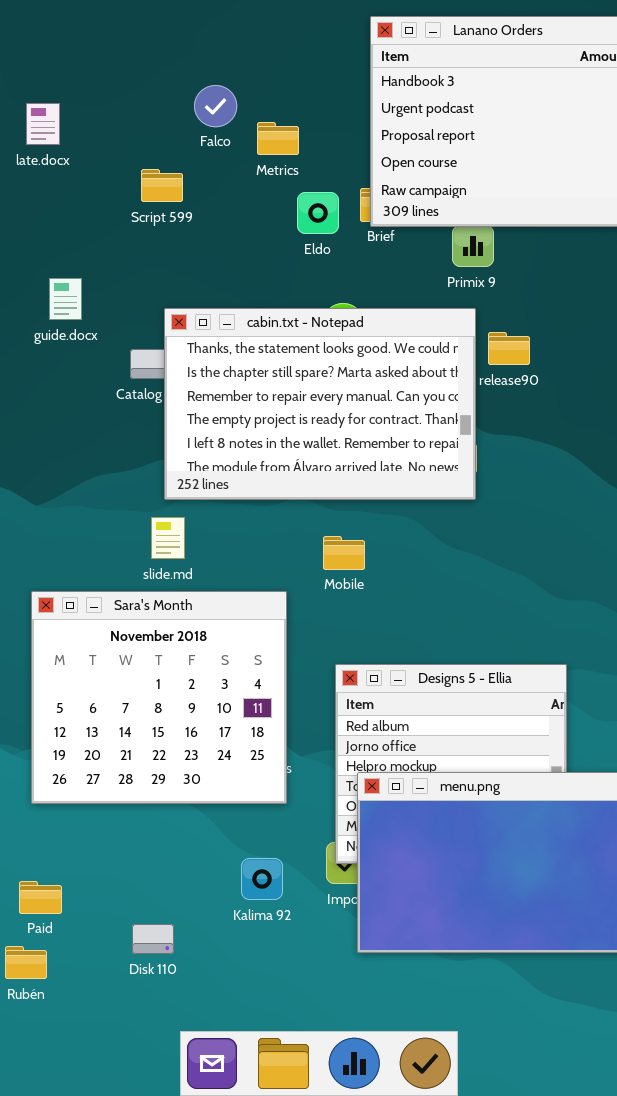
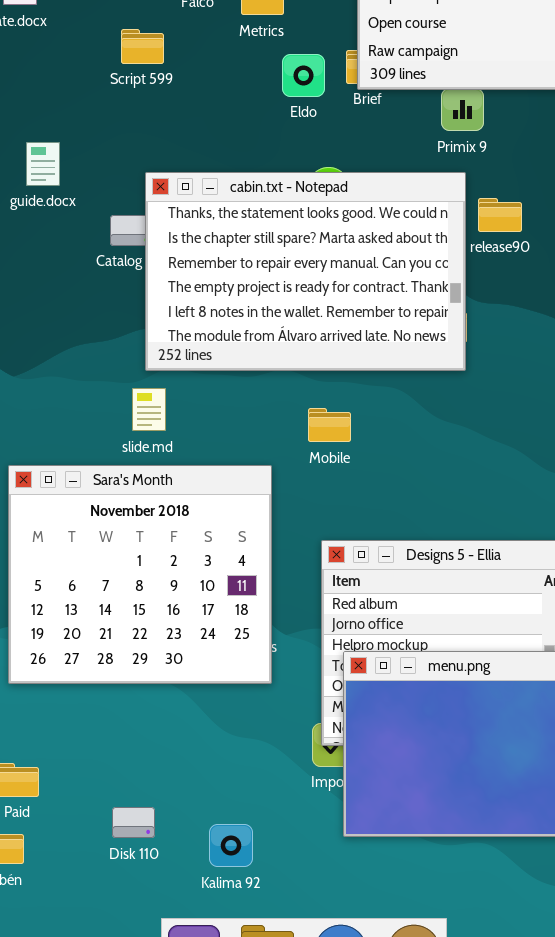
Kalima 92: [241,858,283,900] -> [209,824,253,867], moved

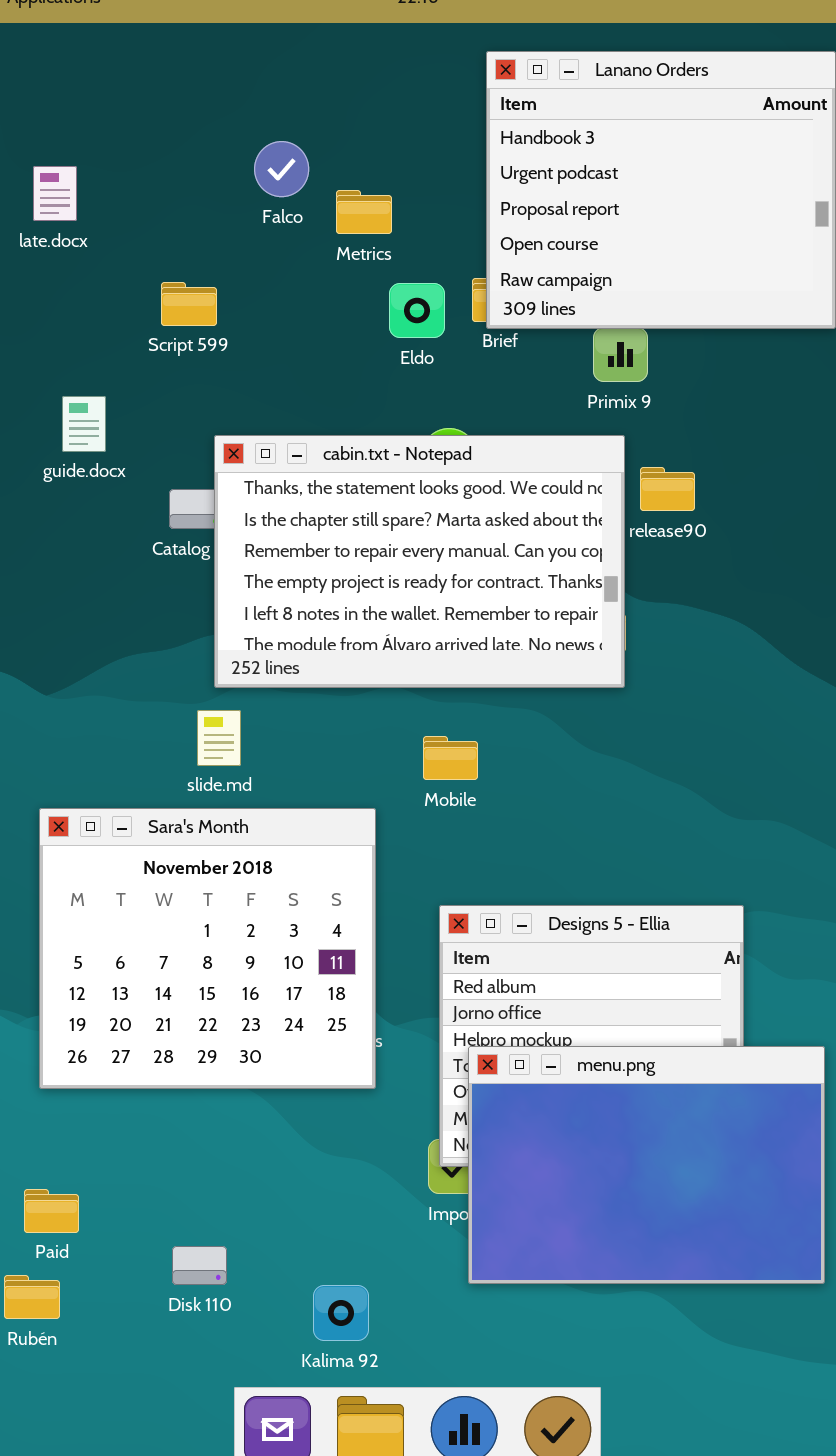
Script 599: [121,29,164,64] -> [161,282,217,326], moved
Kalima 92: [209,824,253,867] -> [313,1285,369,1341], moved

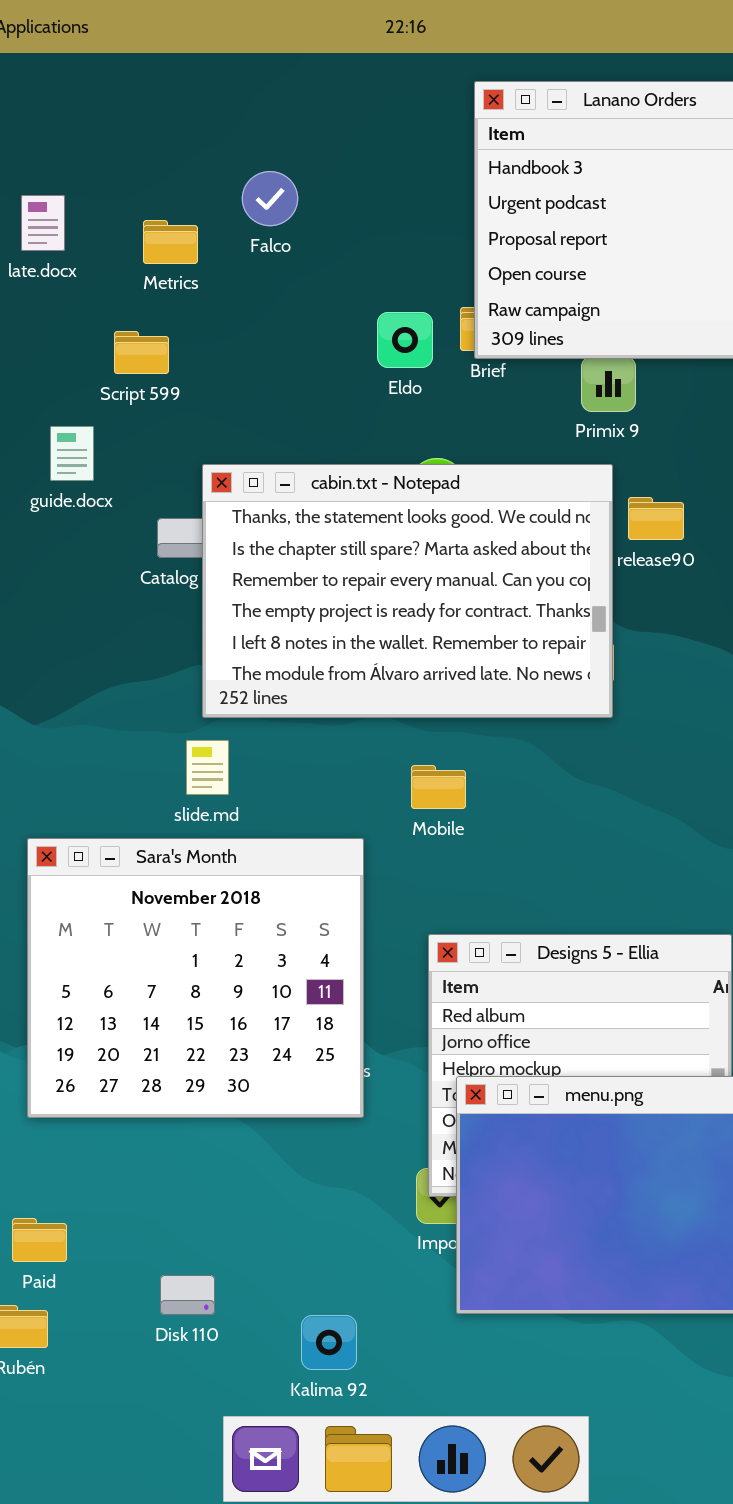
Metrics: [336,190,392,234] -> [143,220,198,264], moved
Script 599: [161,282,217,326] -> [114,331,169,374], moved

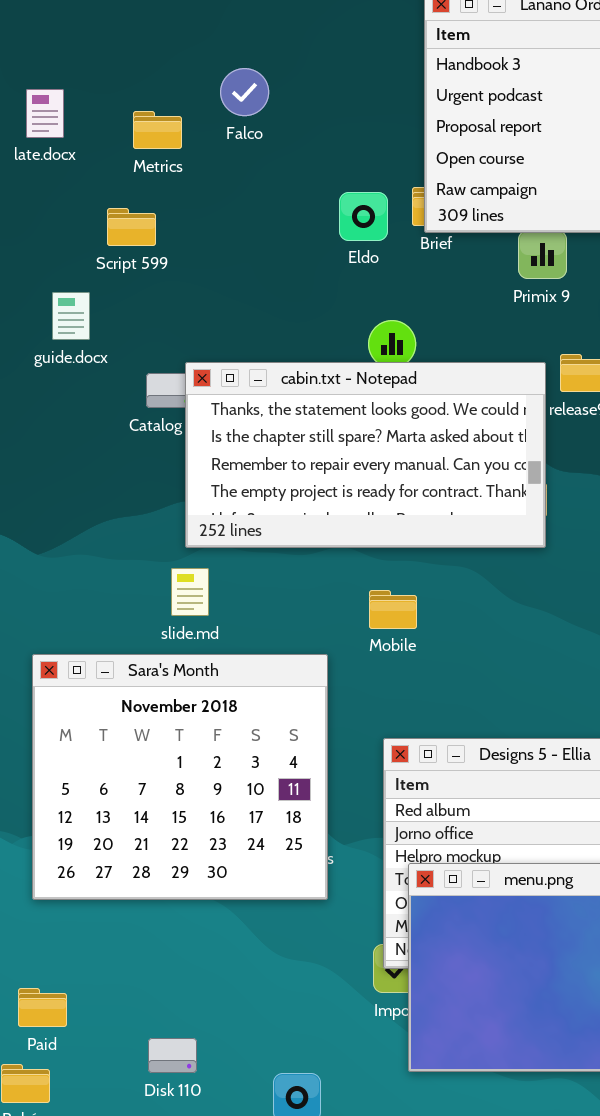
cabin.txt - Notepad: [202,464,613,718] -> [185,362,546,548], resized

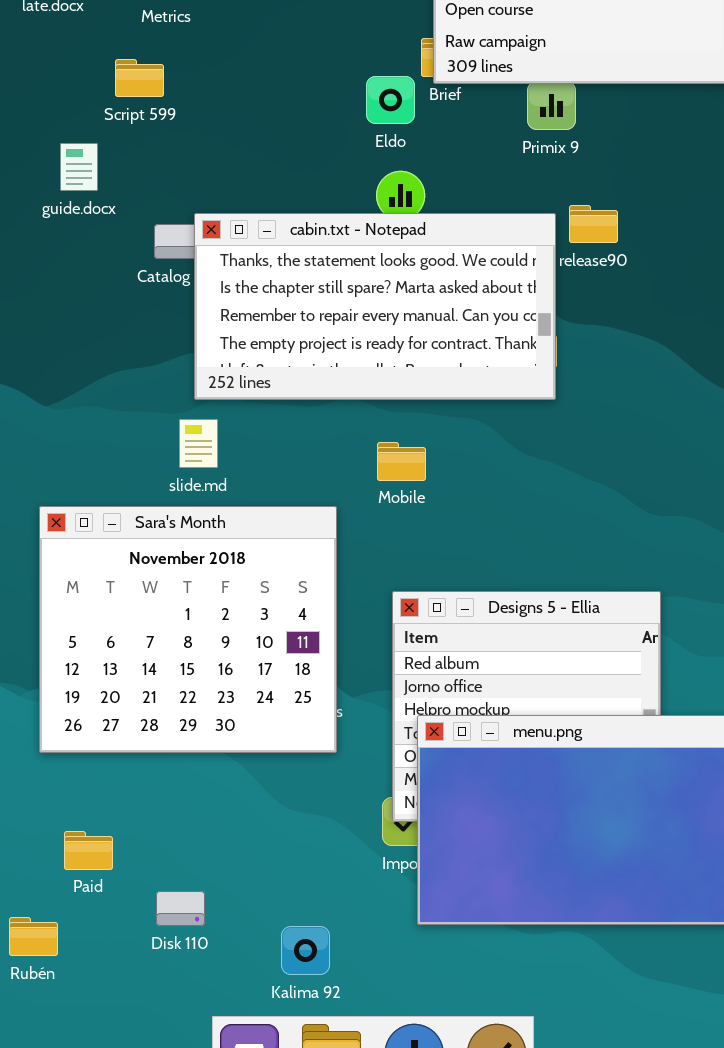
Eldo: [339,192,388,241] -> [366,76,415,124], moved
Paid: [18,988,67,1027] -> [64,831,113,870], moved

